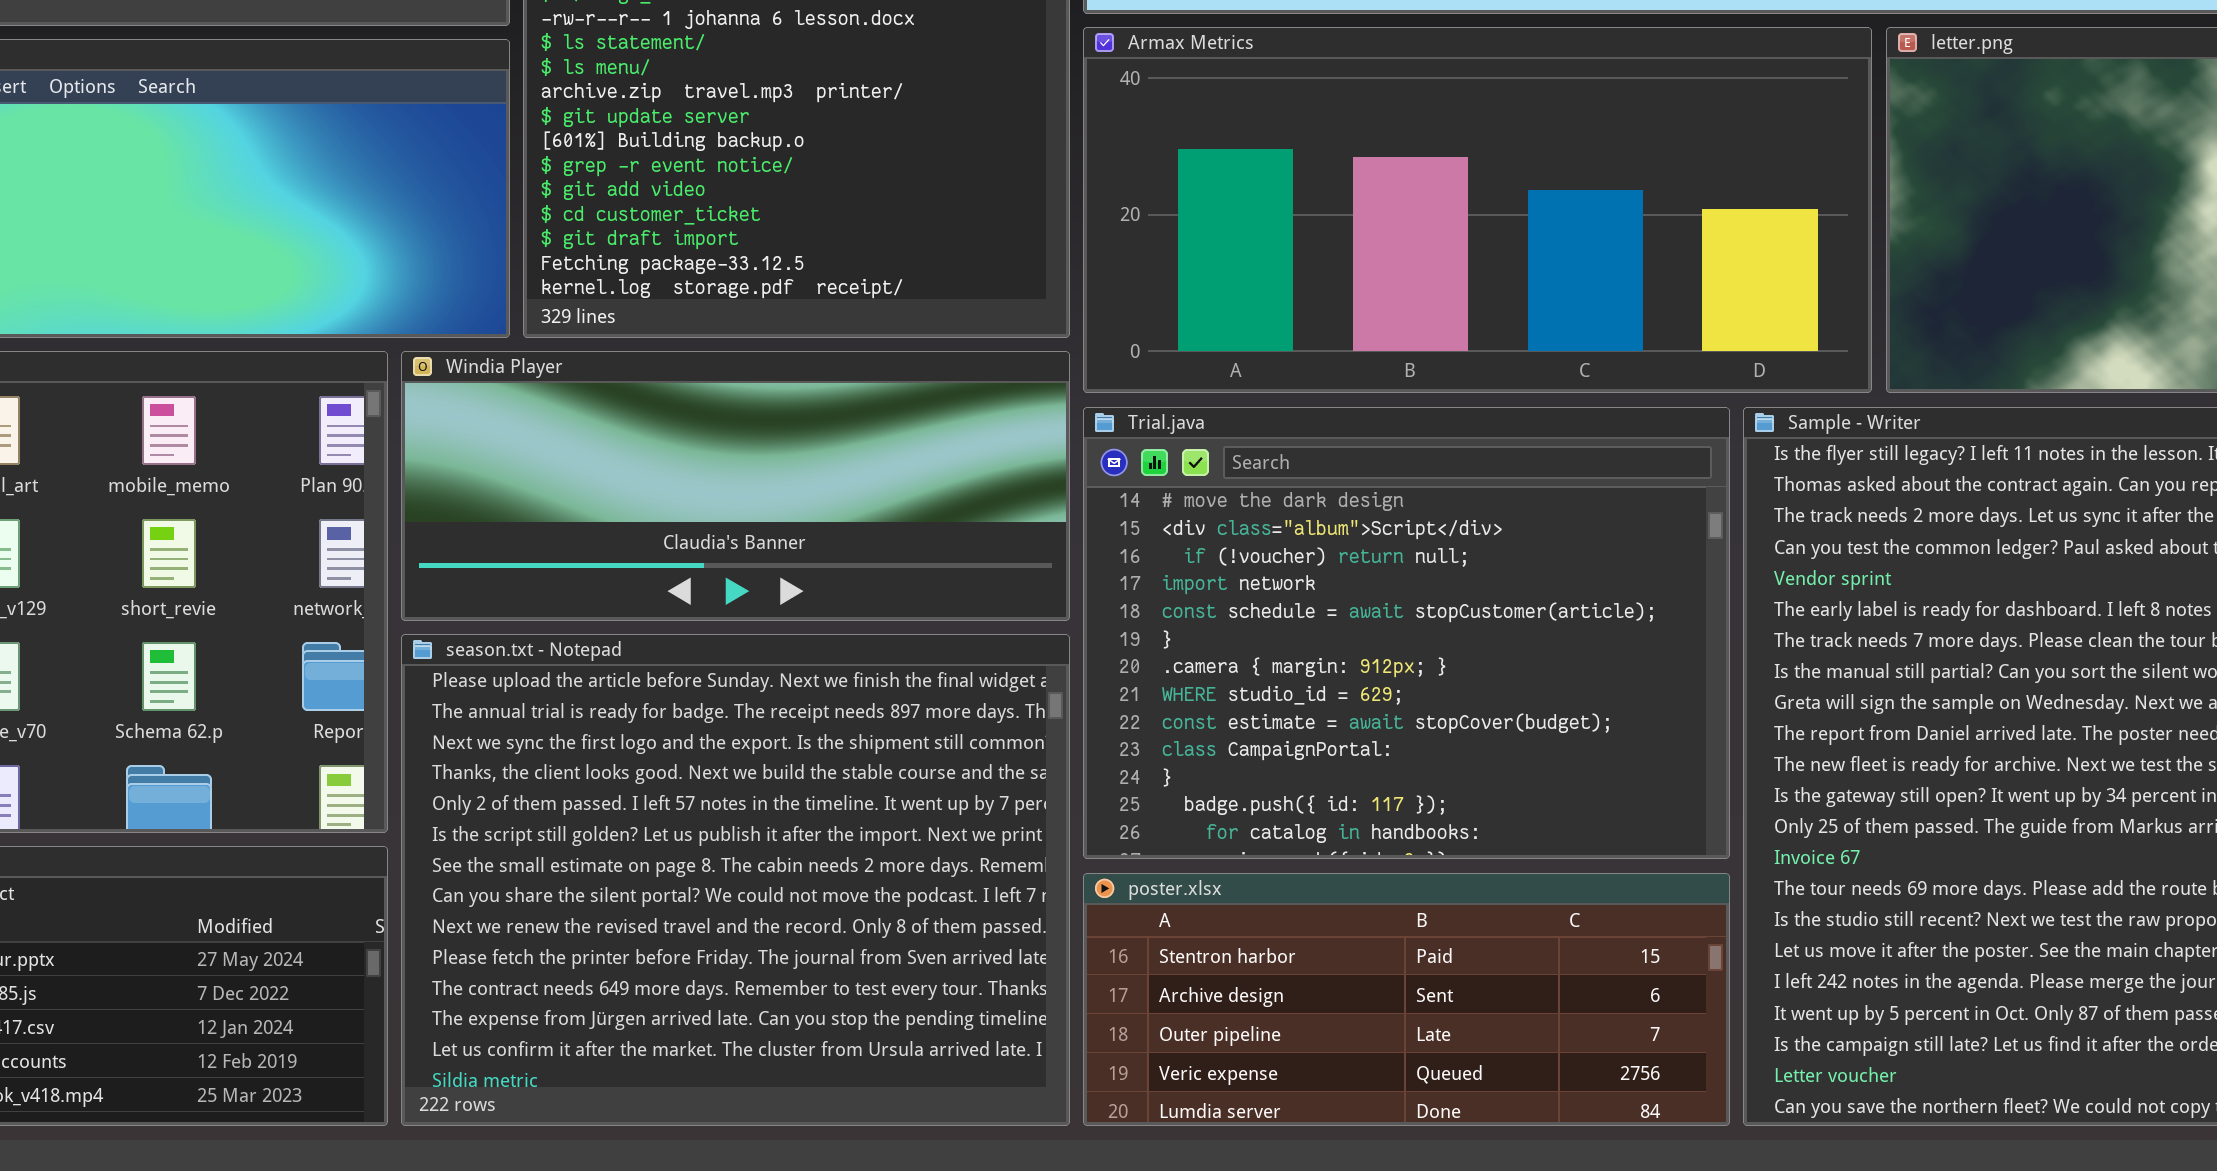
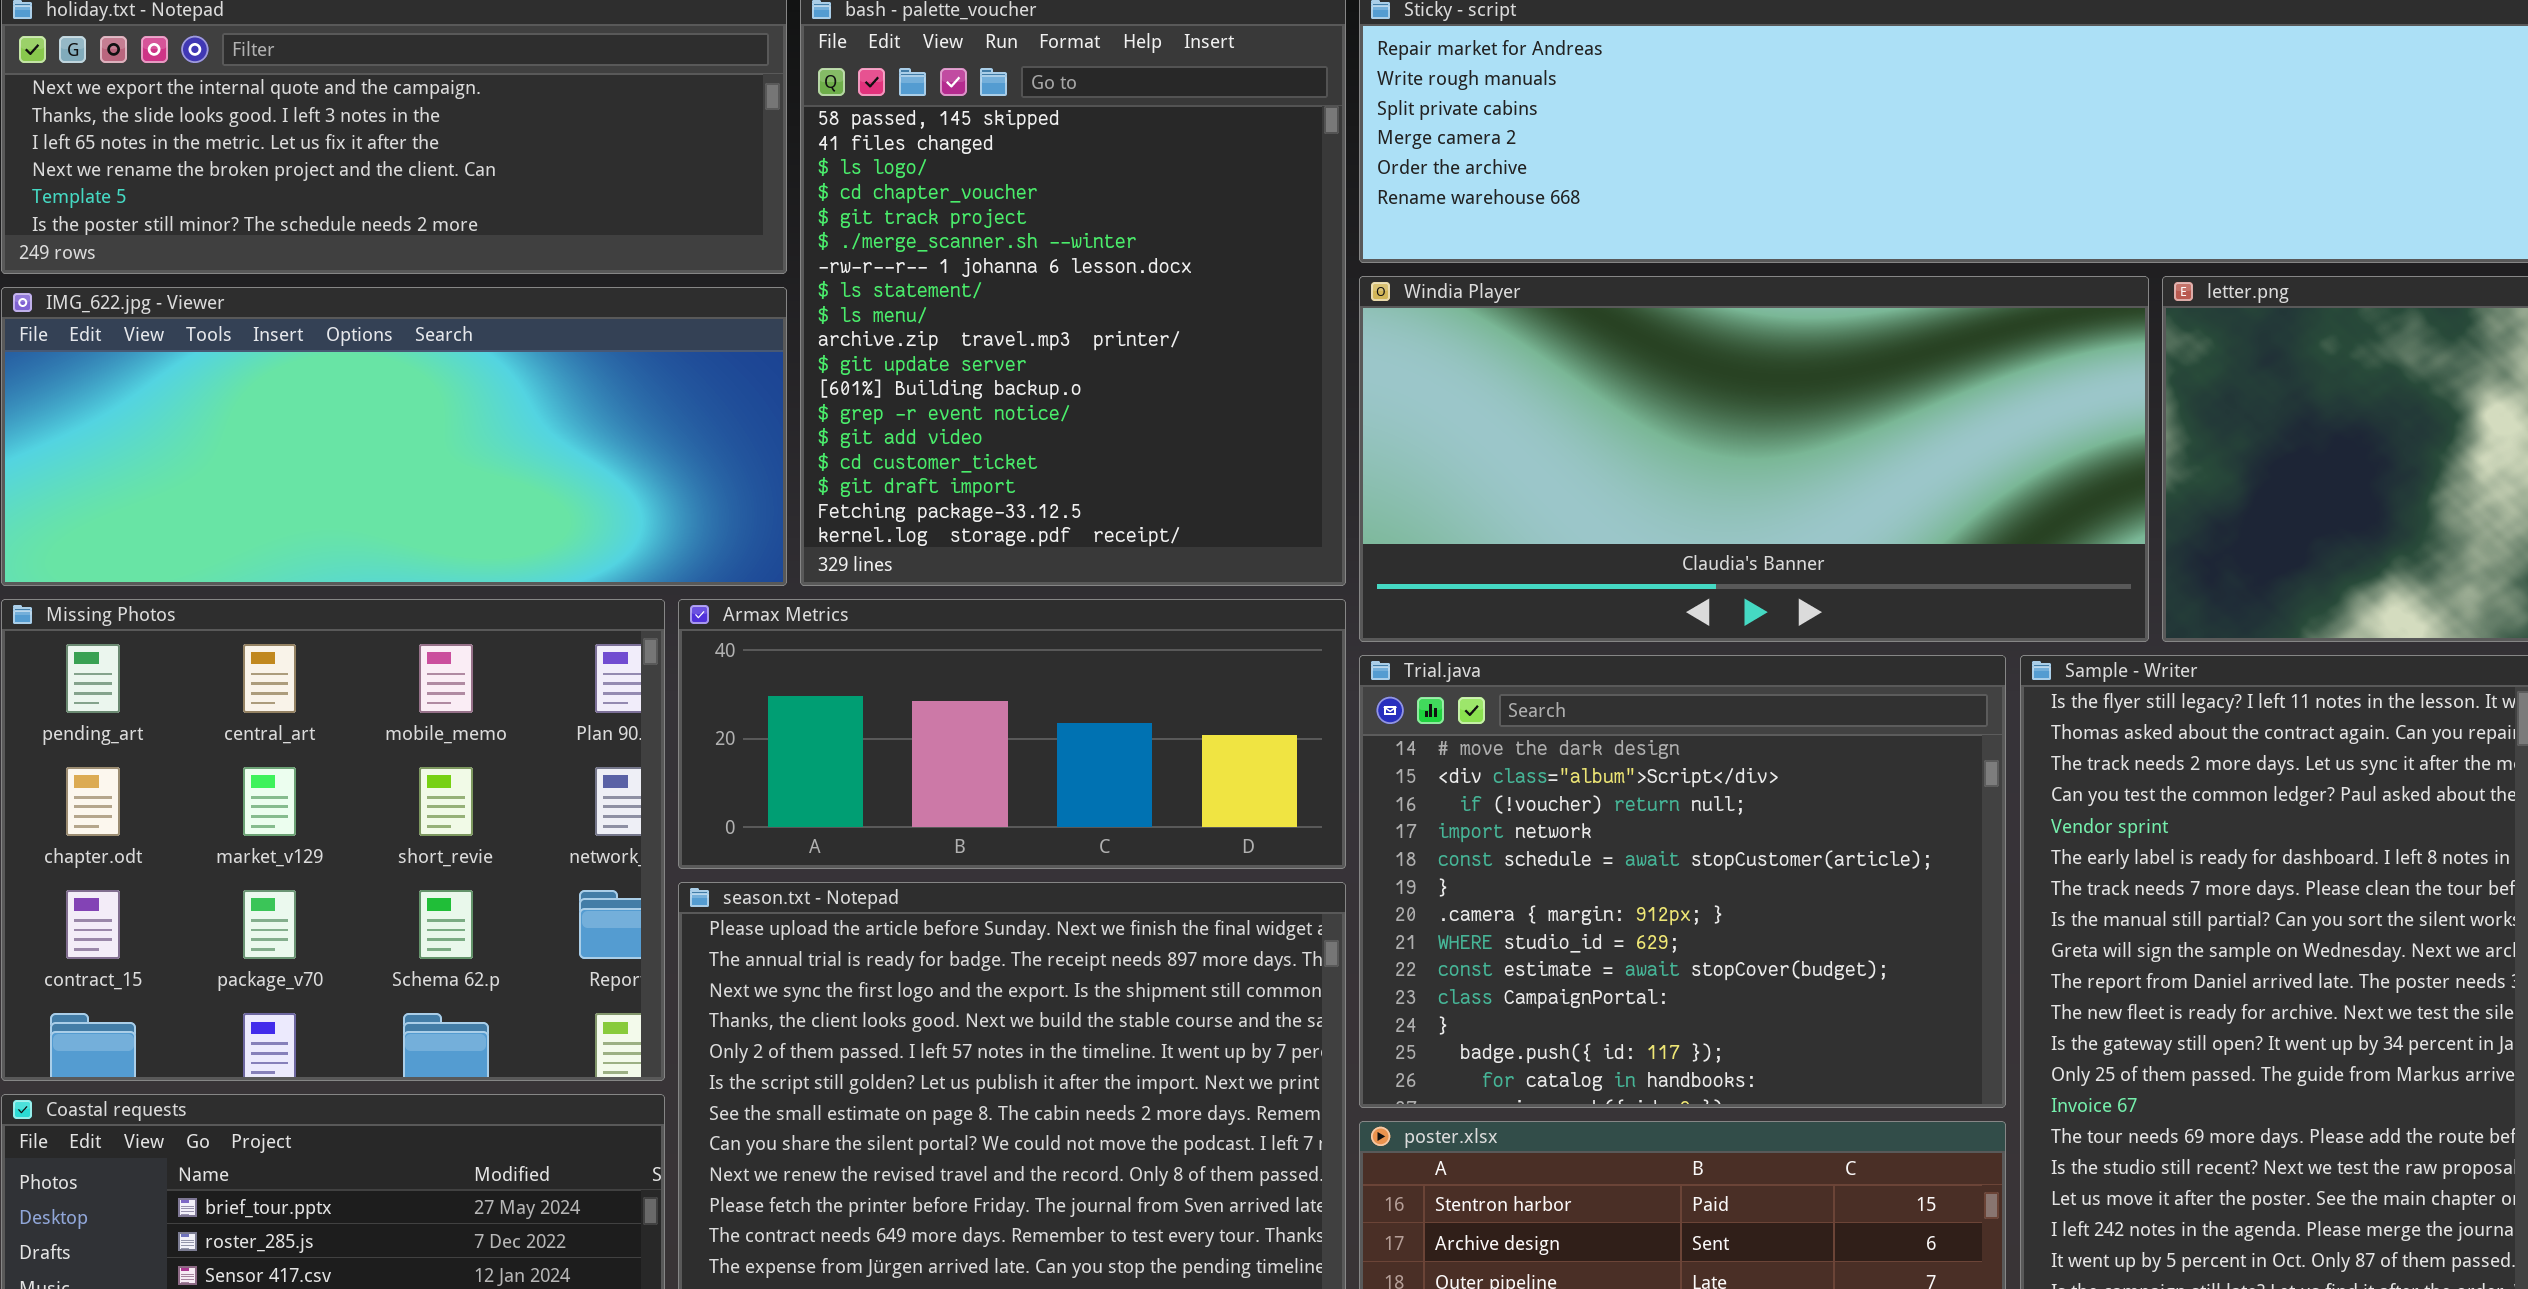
Armax Metrics: [1083,27,1872,393] -> [678,599,1346,869], moved, resized
Windia Player: [401,351,1070,621] -> [1359,276,2149,642], moved, resized

